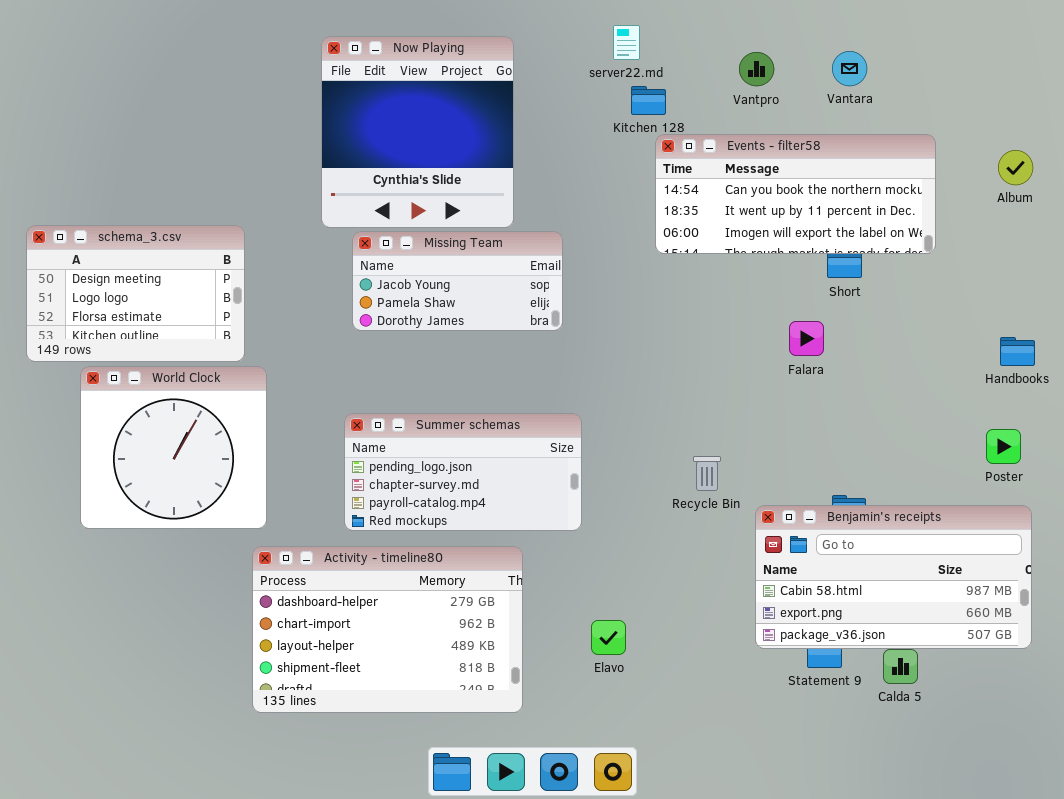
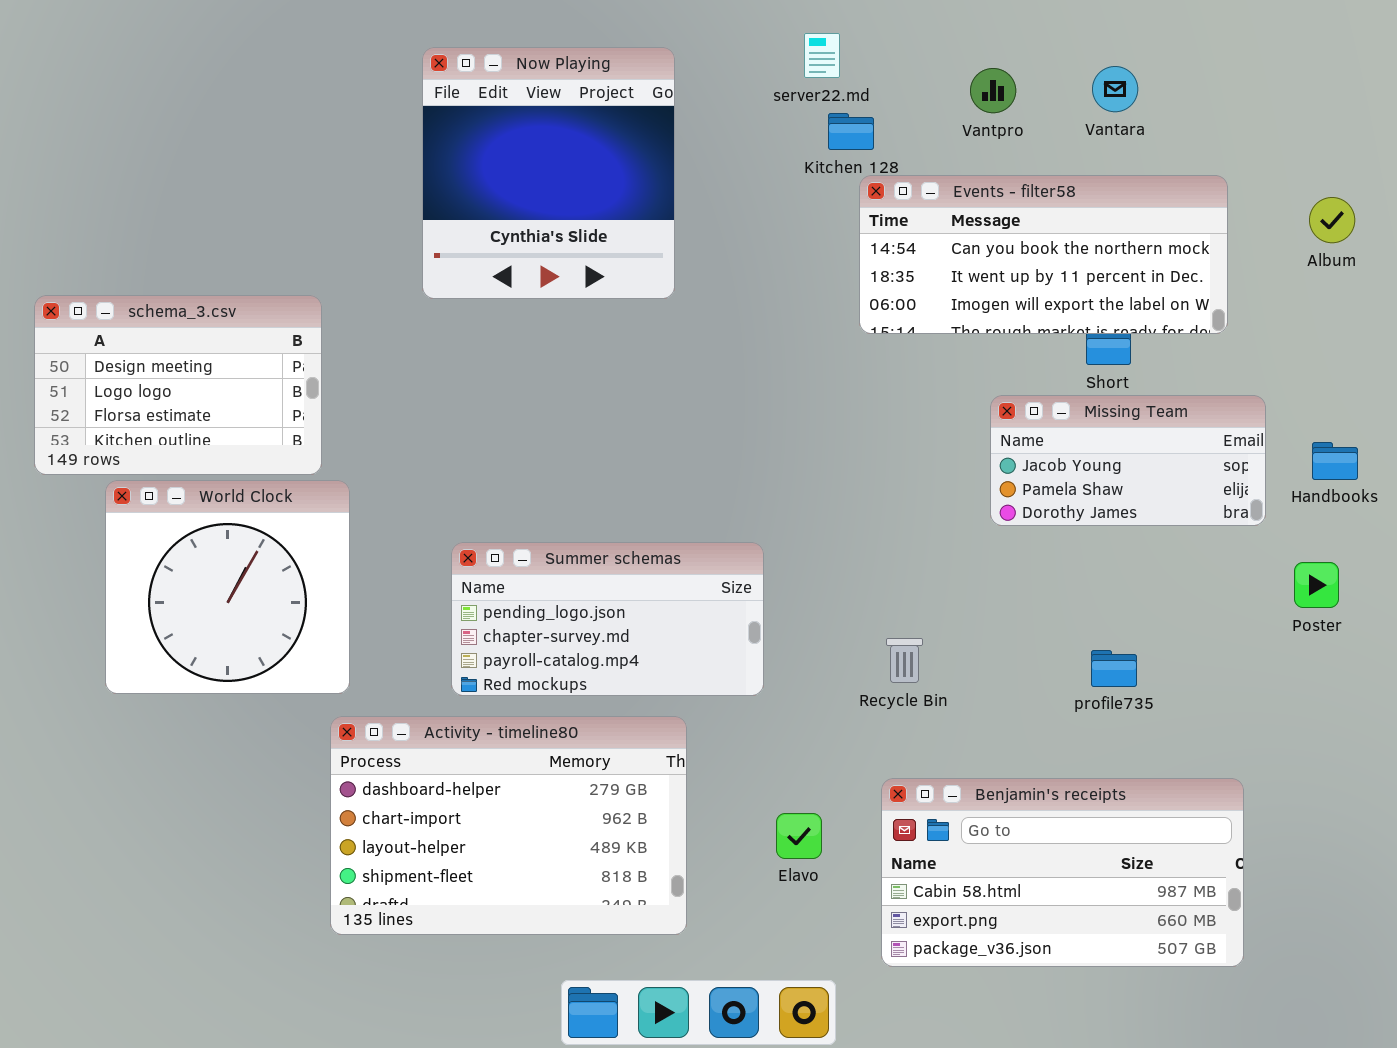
Missing Team: [352,231,563,331] -> [990,395,1266,526], moved
Recycle Bin: [693,456,721,491] -> [886,638,923,683], moved
Benjamin's receipts: [755,505,1032,649] -> [881,778,1244,967], moved

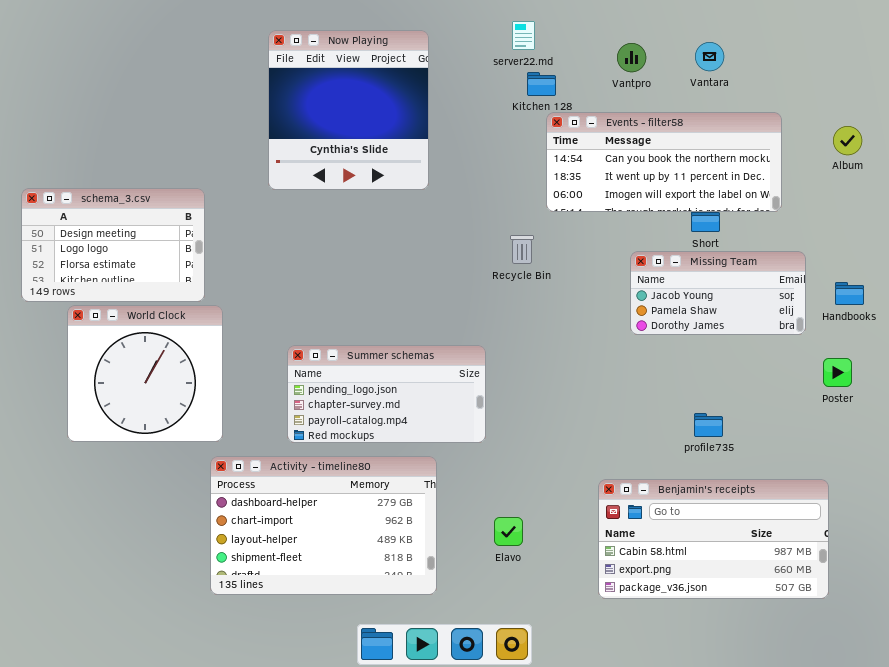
Recycle Bin: [886,638,923,683] -> [510,235,534,264], moved
Benjamin's receipts: [881,778,1244,967] -> [598,479,829,599], moved

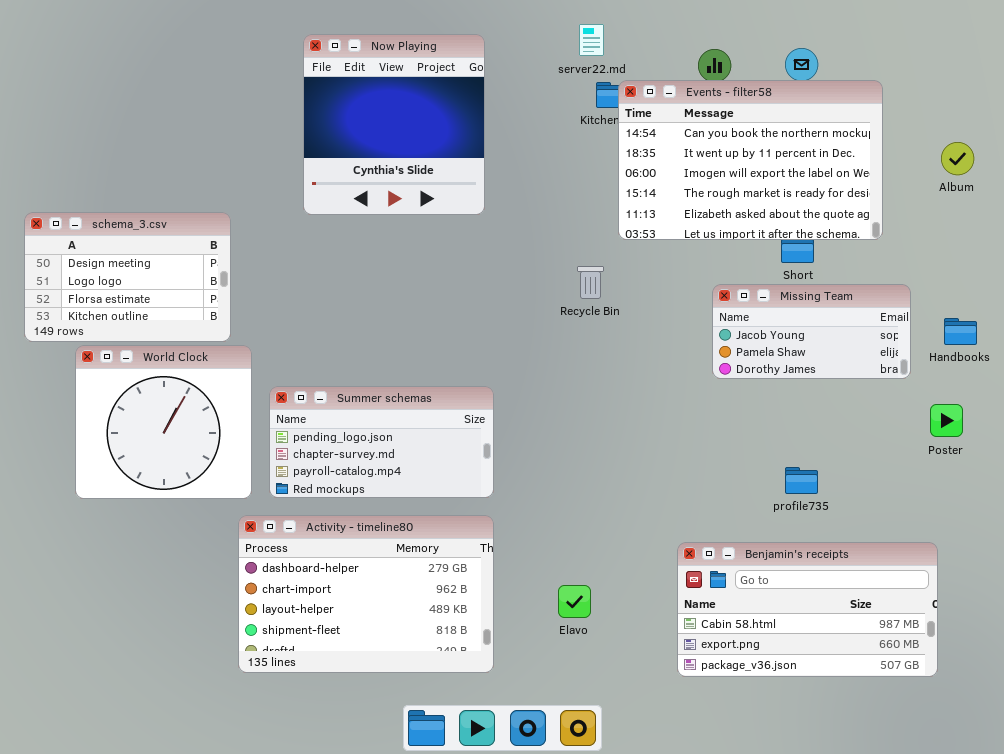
Events - filter58: [546,112,782,212] -> [618,80,883,240], resized
Summer schemas: [287,345,486,443] -> [269,386,494,498], moved

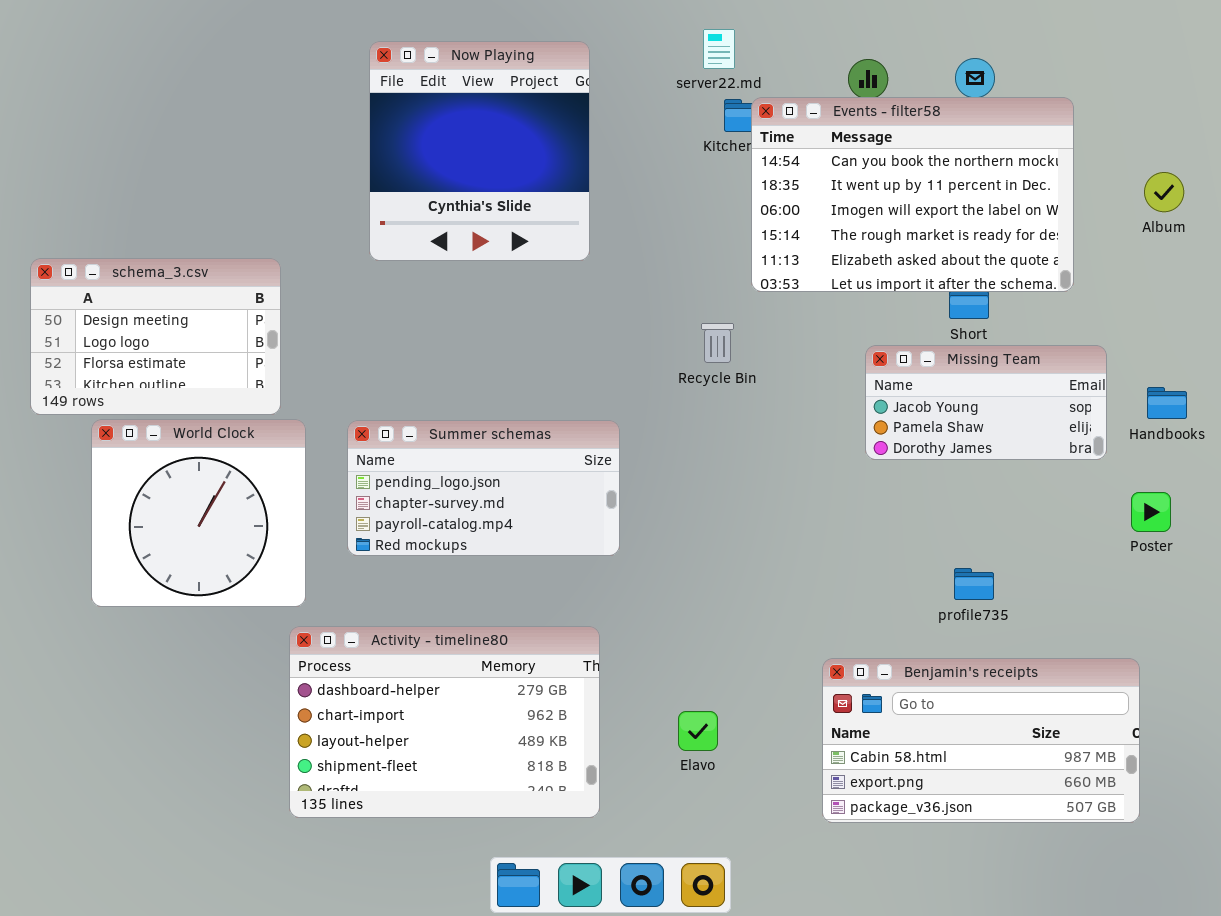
Summer schemas: [269,386,494,498] -> [347,420,620,556], moved

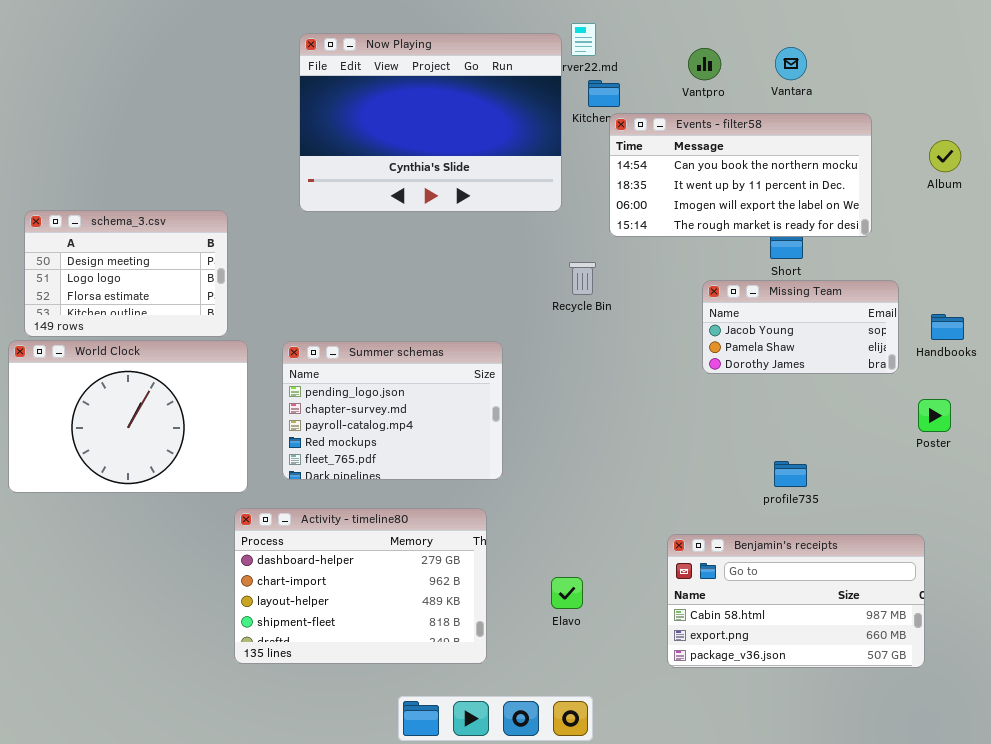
Now Playing: [369,41,590,261] -> [299,33,562,212], resized
Events - filter58: [751,97,1074,292] -> [609,113,872,237], resized
World Clock: [91,419,306,607] -> [8,340,248,493], resized
Summer schemas: [347,420,620,556] -> [282,341,503,480], resized

